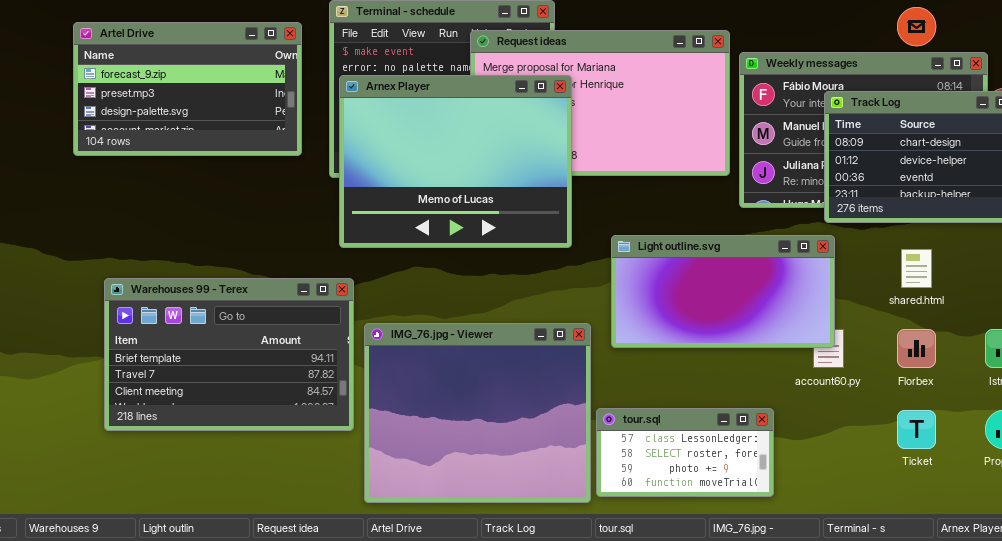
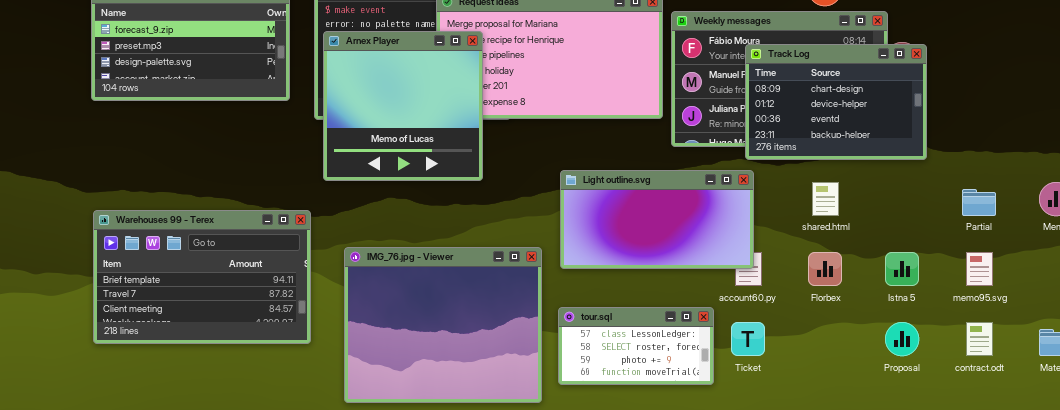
Arnex Player: [339,75,572,248] -> [323,31,483,181], resized
Warehouses 99 - Terex: [104,278,354,431] -> [93,210,311,344], moved
tour.sql: [596,408,774,497] -> [558,307,714,385], moved
Ticket: [897,410,936,449] -> [731,322,765,356], moved

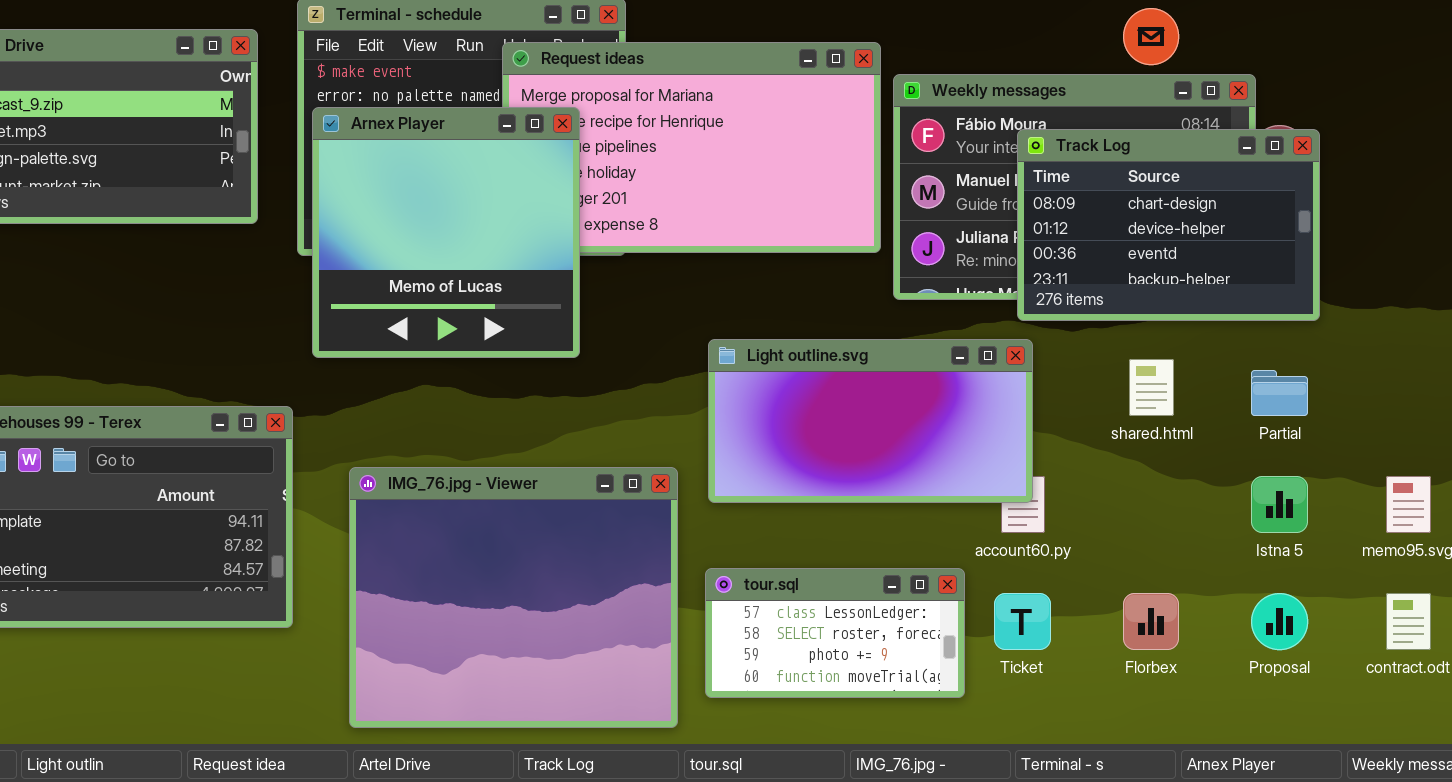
Partial: [962,189,996,216] -> [1251,370,1308,416], moved
Florbex: [808,252,842,286] -> [1123,593,1179,650], moved

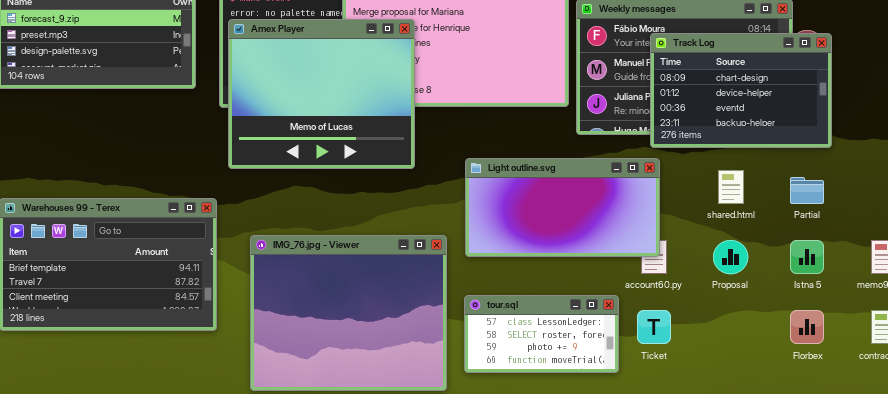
Arnex Player: [312,107,580,358] -> [228,19,415,169], resized
Florbex: [1123,593,1179,650] -> [790,310,824,344], moved
Proposal: [1251,593,1308,650] -> [713,240,748,274], moved

